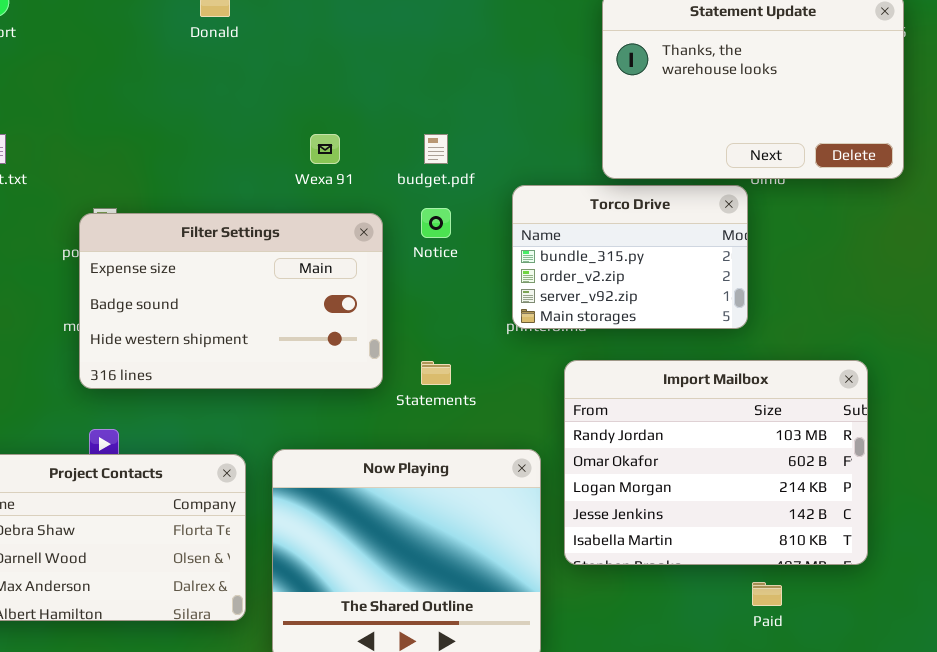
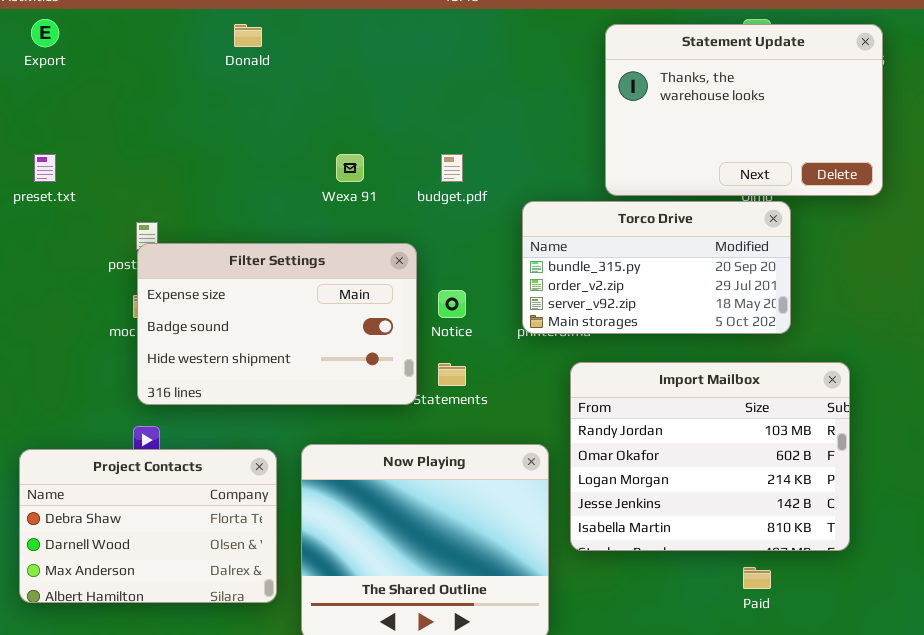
Torco Drive: [512,185,748,329] -> [522,201,791,334], resized
Notice: [421,208,451,238] -> [438,290,466,318], moved
Filter Settings: [79,213,383,389] -> [137,243,417,405], moved

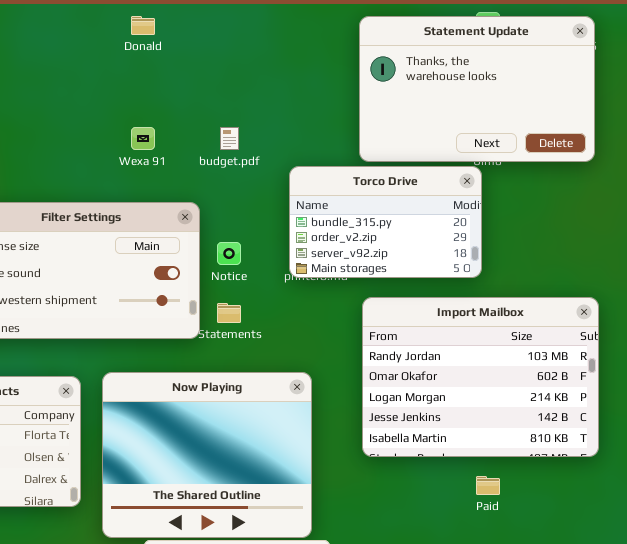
Donald: [234,24,262,47] -> [131,16,155,35], moved
Torco Drive: [522,201,791,334] -> [289,166,482,278], resized
Import Mailbox: [570,362,850,551] -> [362,297,599,457], moved

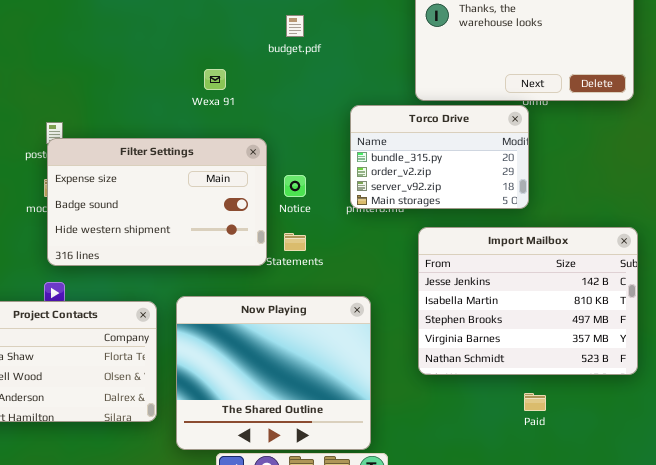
budget.pdf: [220,127,239,150] -> [286,15,304,37], moved
Import Mailbox: [362,297,599,457] -> [418,227,638,375], scrolled down 3 rows

